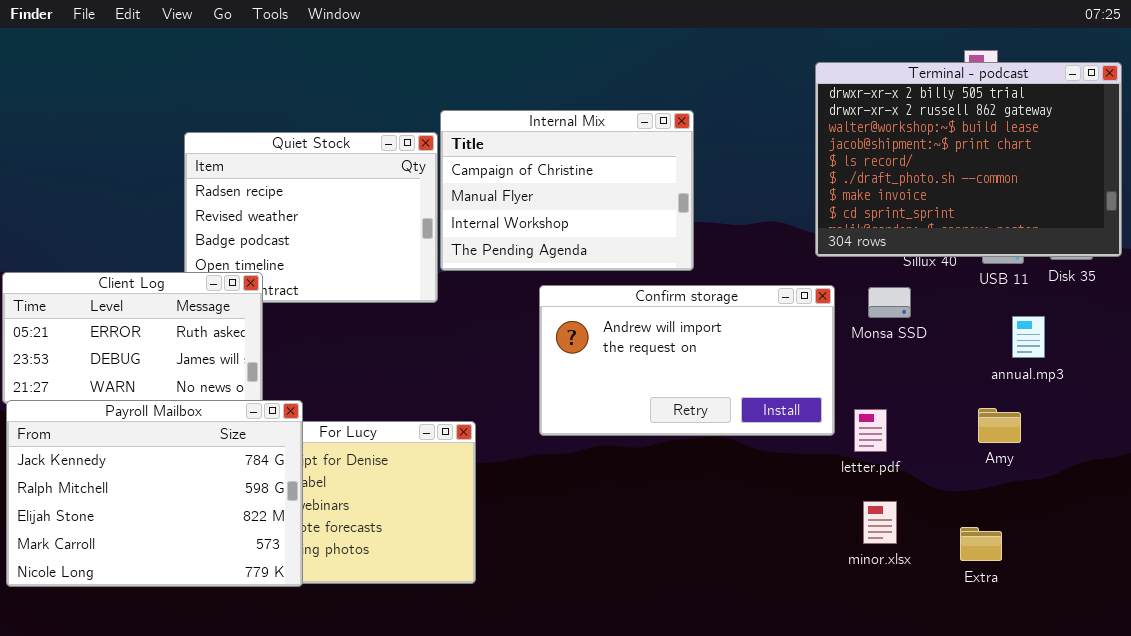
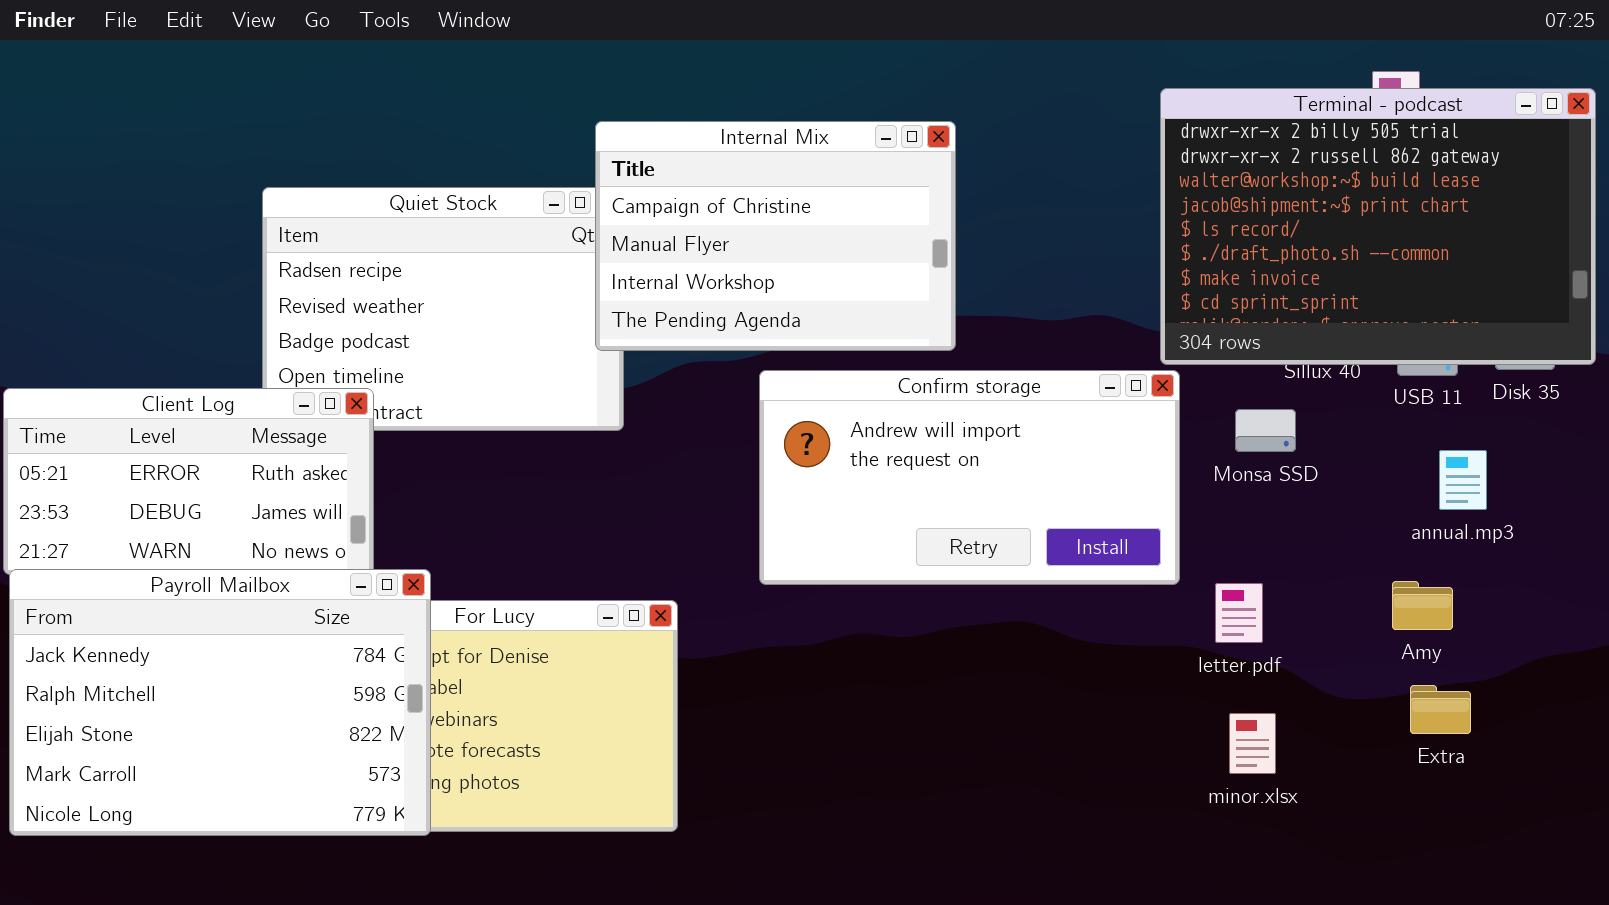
Internal Mix: [440,110,694,271] -> [595,121,956,351], moved
Confirm storage: [539,285,835,436] -> [759,370,1180,585], moved
Extra: [960,527,1002,561] -> [1410,685,1471,734], moved

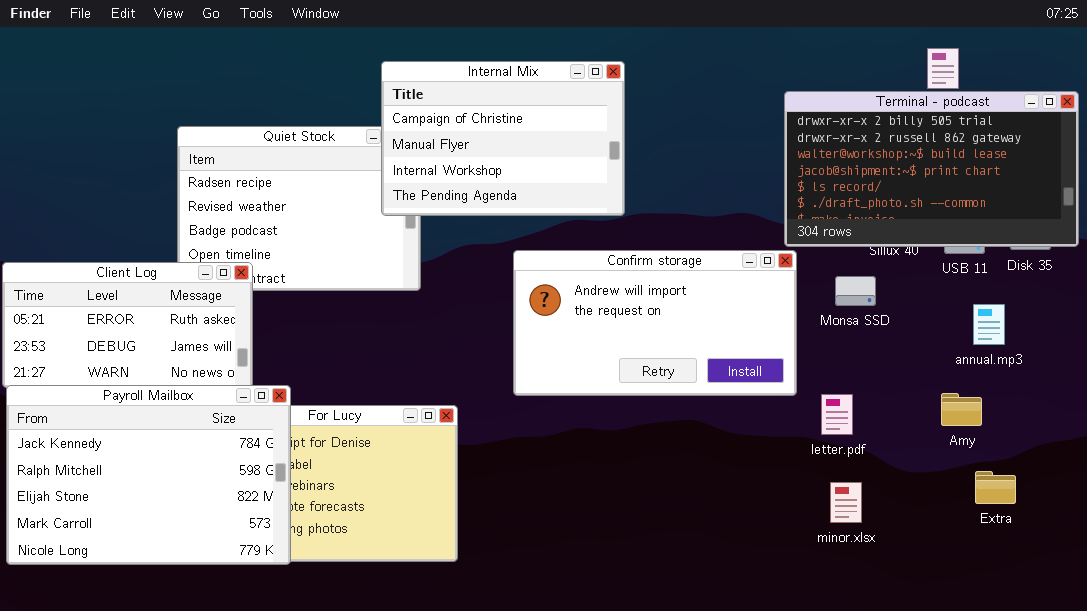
Terminal - podcast: [1160,88,1596,365] -> [784,91,1079,247], resized
Internal Mix: [595,121,956,351] -> [381,61,625,216], moved
Extra: [1410,685,1471,734] -> [975,471,1016,504], moved

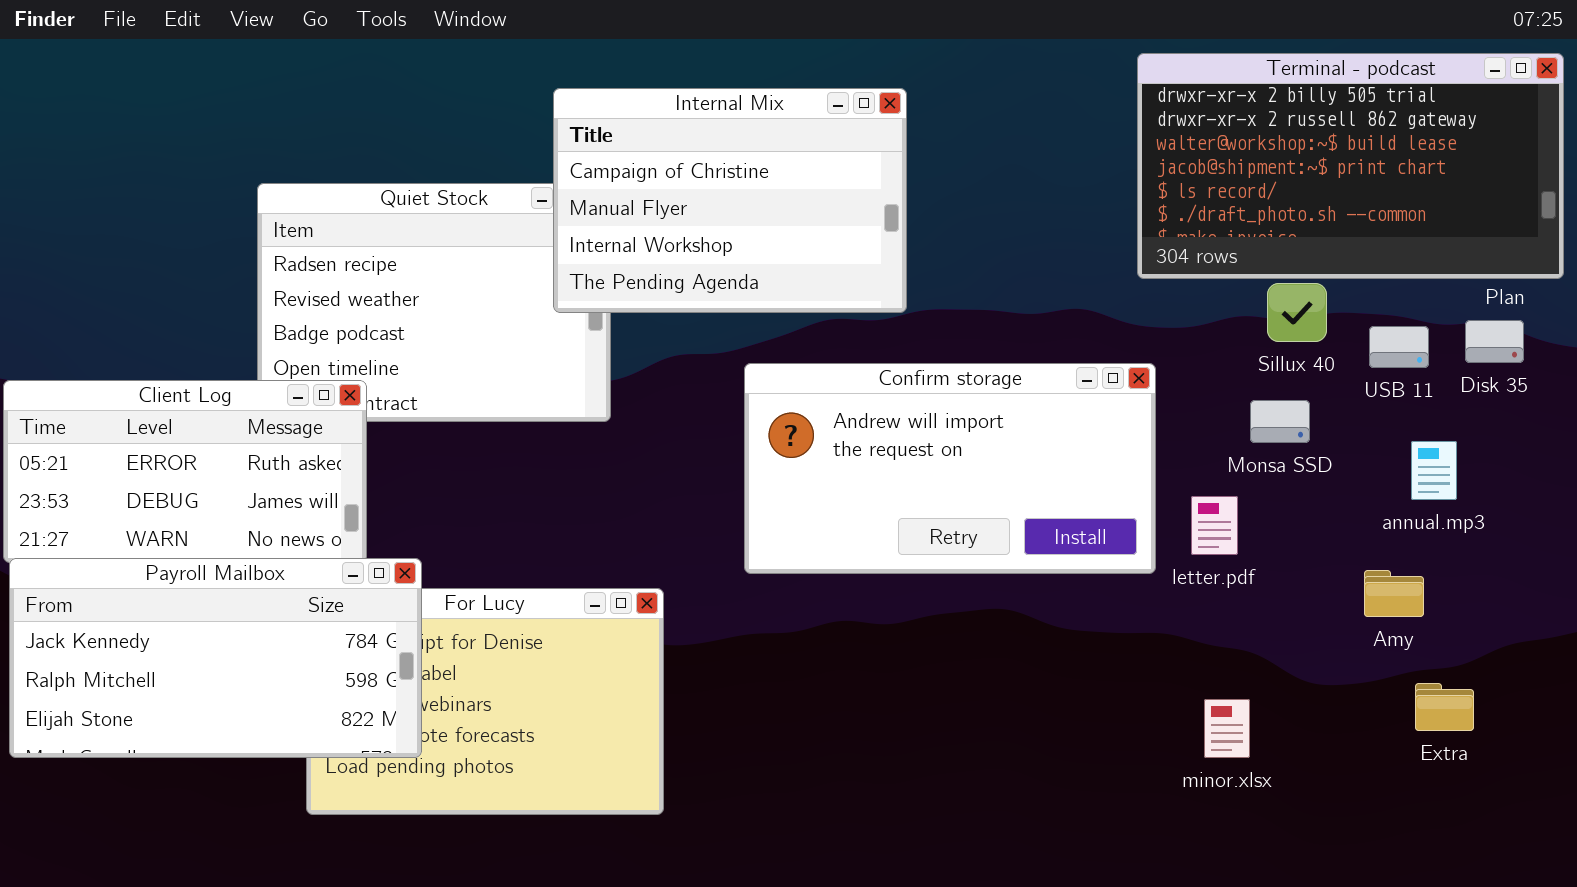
Terminal - podcast: [784,91,1079,247] -> [1137,53,1564,279], moved
Monsa SSD: [835,276,876,306] -> [1250,400,1310,443], moved
Payroll Mailbox: [6,385,291,565] -> [9,558,422,758], resized
letter.pdf: [821,394,853,435] -> [1191,496,1238,555], moved

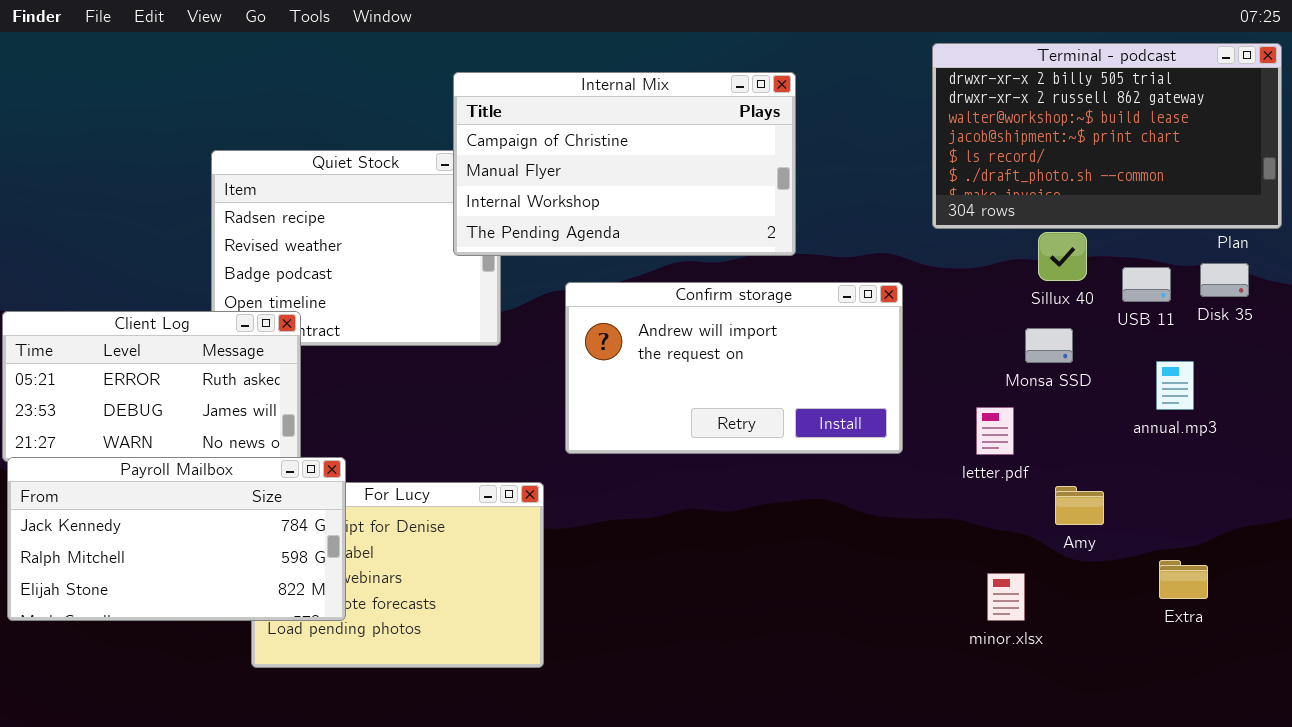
Internal Mix: [553,88,907,313] -> [453,72,796,256], resized
Confirm storage: [744,363,1156,574] -> [565,282,903,454], moved
Amy: [1364,570,1424,617] -> [1055,486,1104,525], moved

